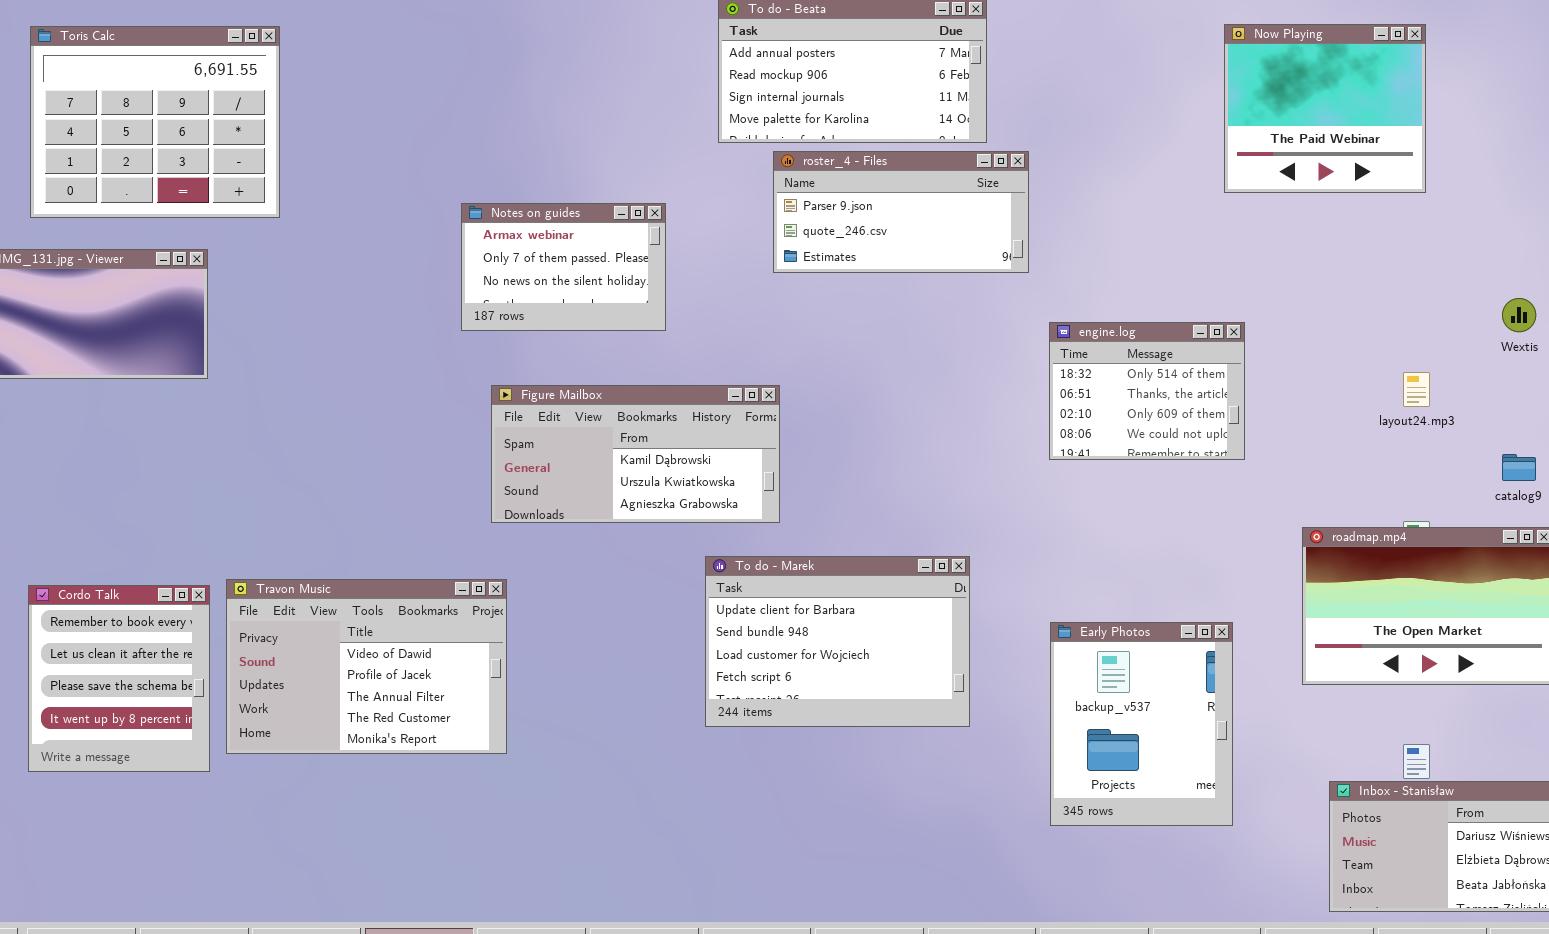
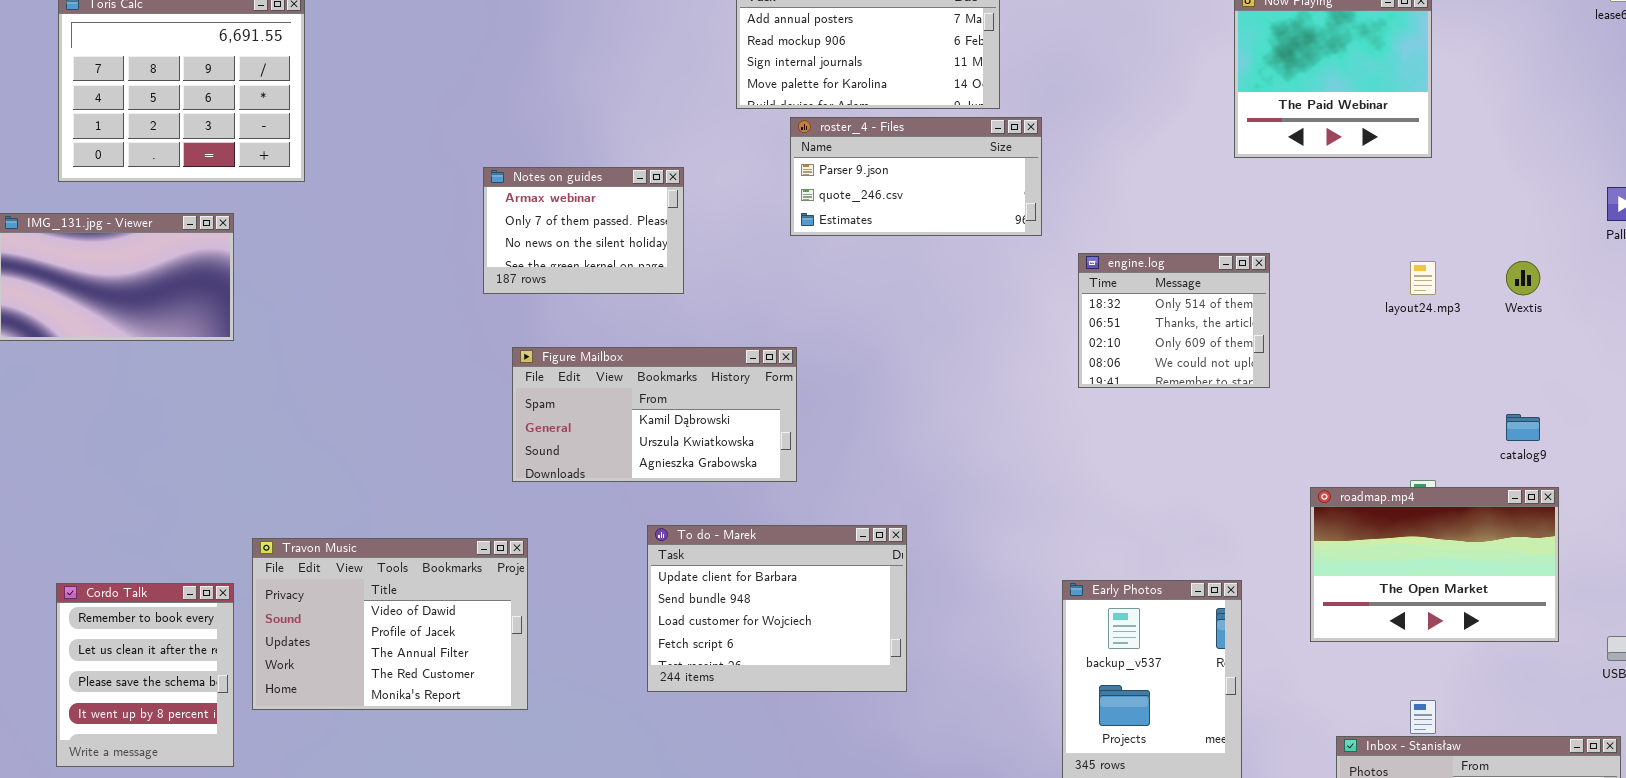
engine.log: [1049,322,1245,460] -> [1078,253,1270,388], moved
layout24.mp3: [1403,372,1430,407] -> [1410,261,1436,295], moved
To do - Marek: [705,556,970,727] -> [647,525,907,692], moved
Cordo Talk: [28,585,210,772] -> [56,583,234,767], moved

